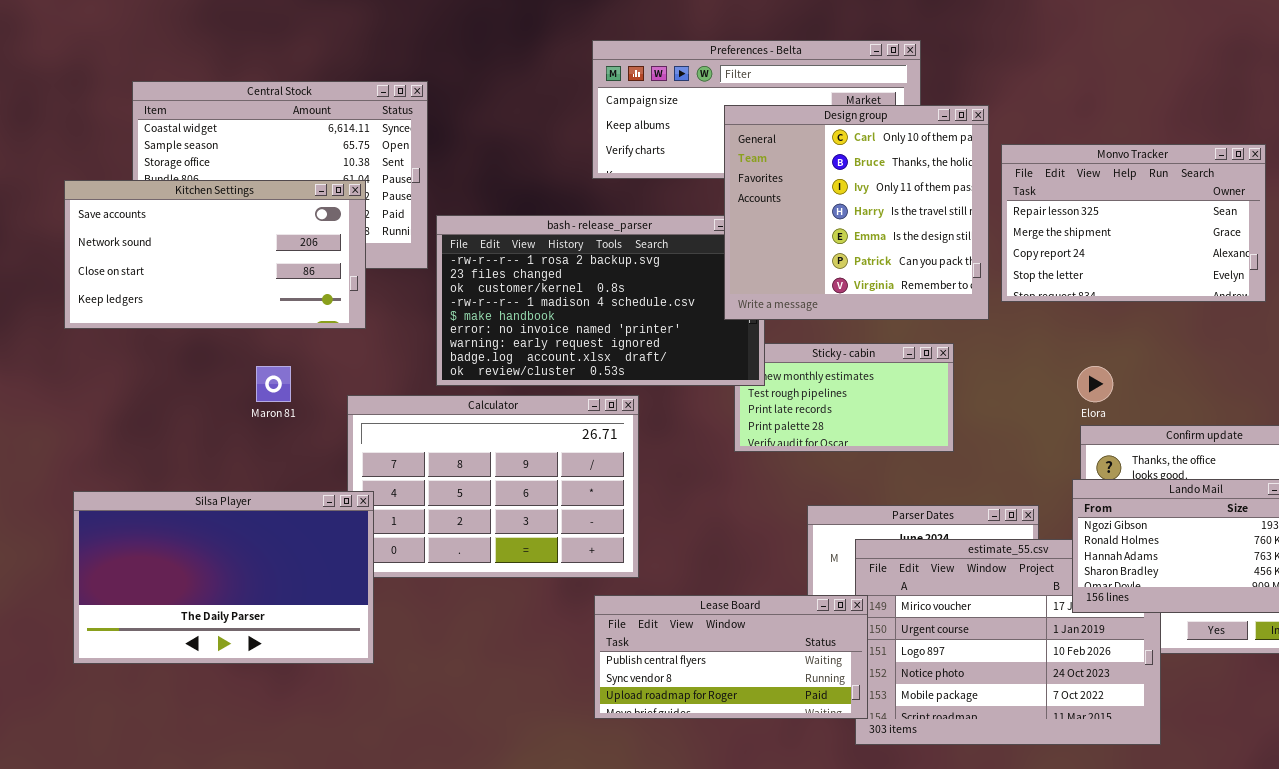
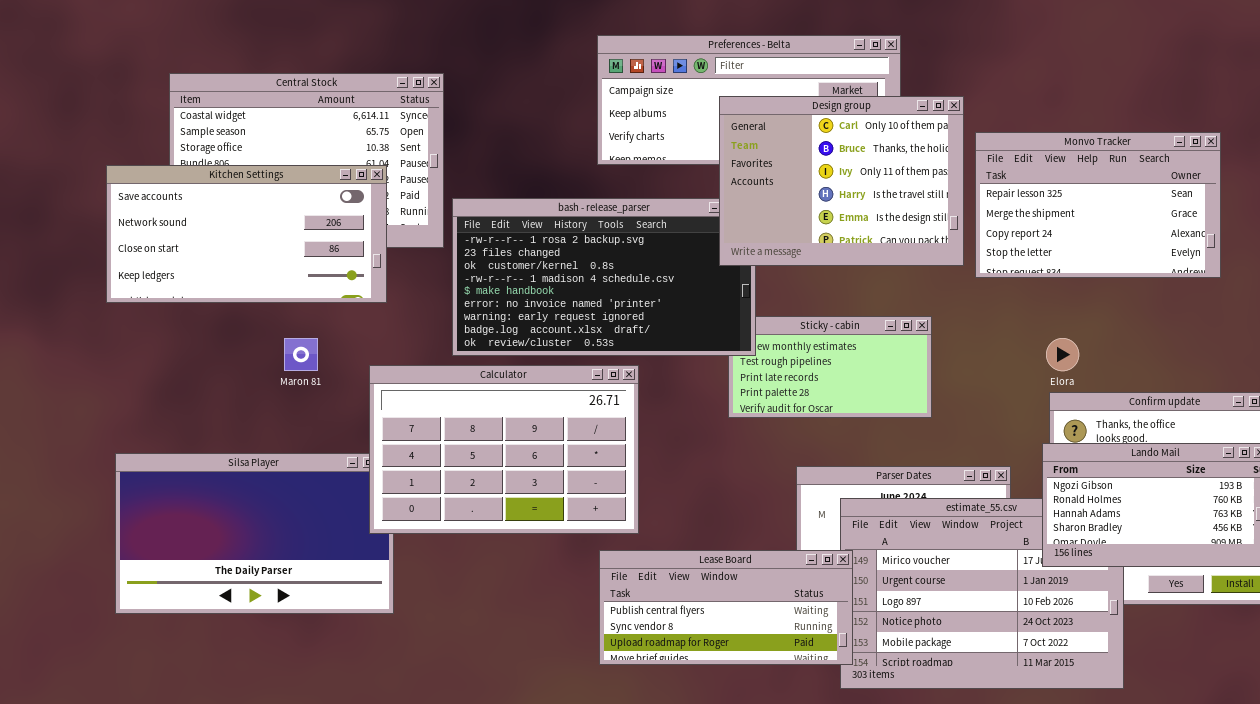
Design group: [724,105,989,320] -> [719,96,964,266], resized
Calculator: [347,395,639,578] -> [369,365,639,534], raised

